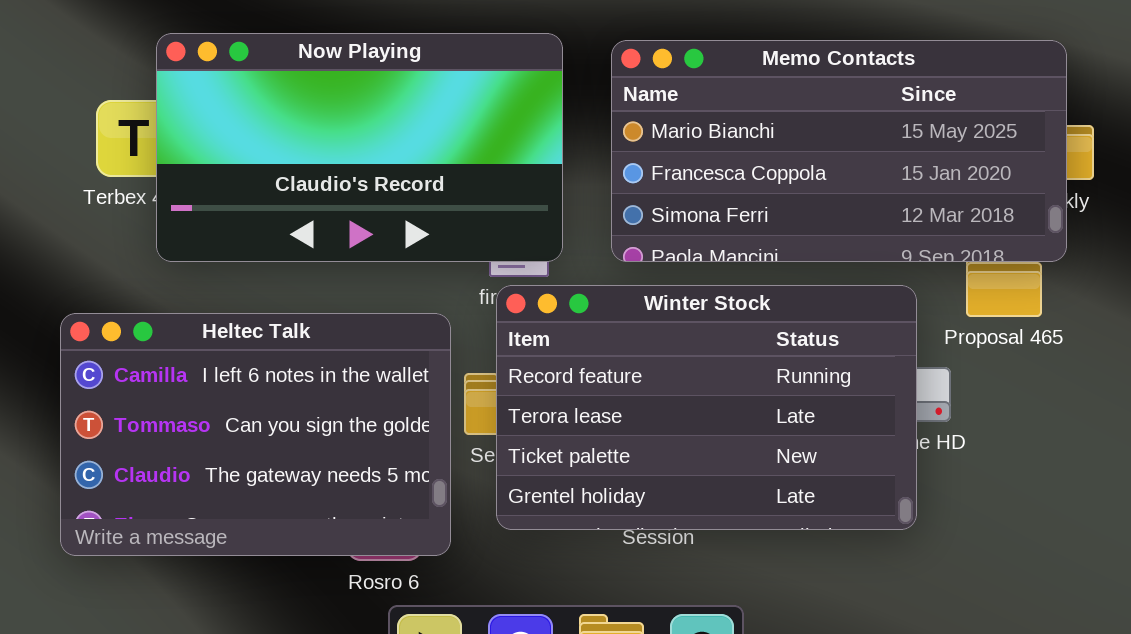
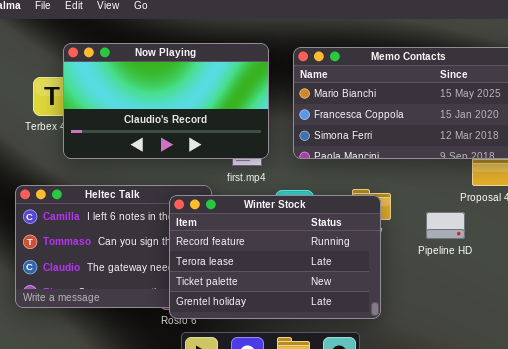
Winter Stock: [496,285,917,530] -> [169,195,381,319], moved

